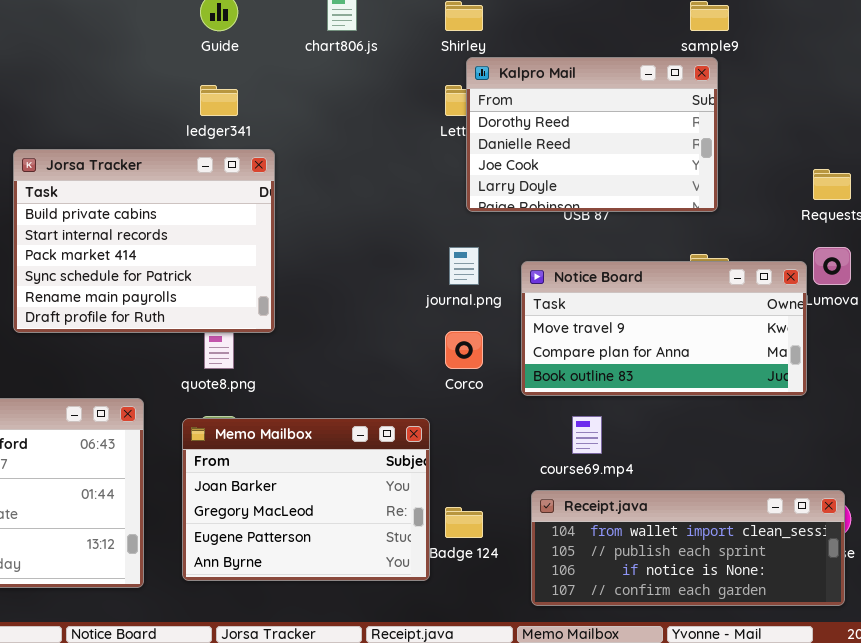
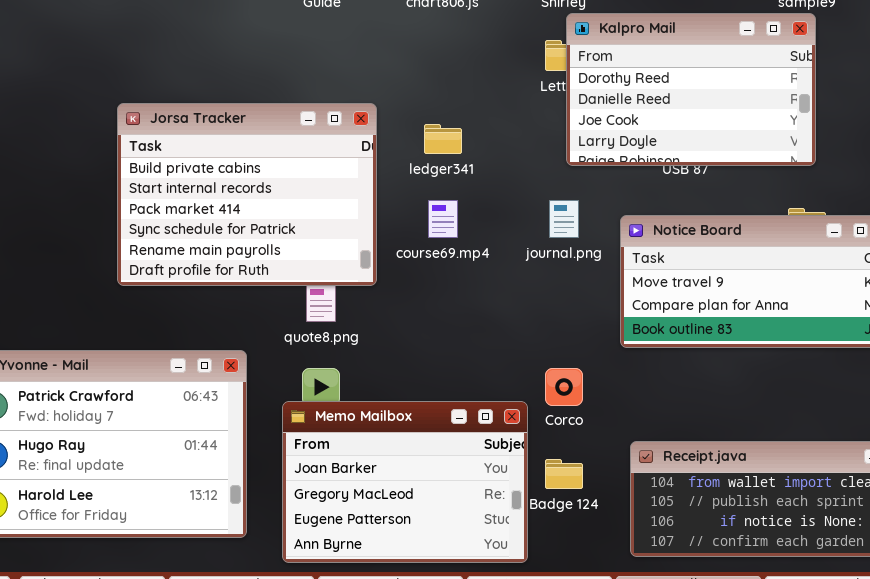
ledger341: [200,85,238,116] -> [424,124,462,154], moved
Corco: [445,331,483,369] -> [545,368,583,406], moved
course69.mp4: [572,416,602,454] -> [428,200,458,238], moved
Memo Mailbox: [182,418,430,581] -> [282,401,528,563], moved

